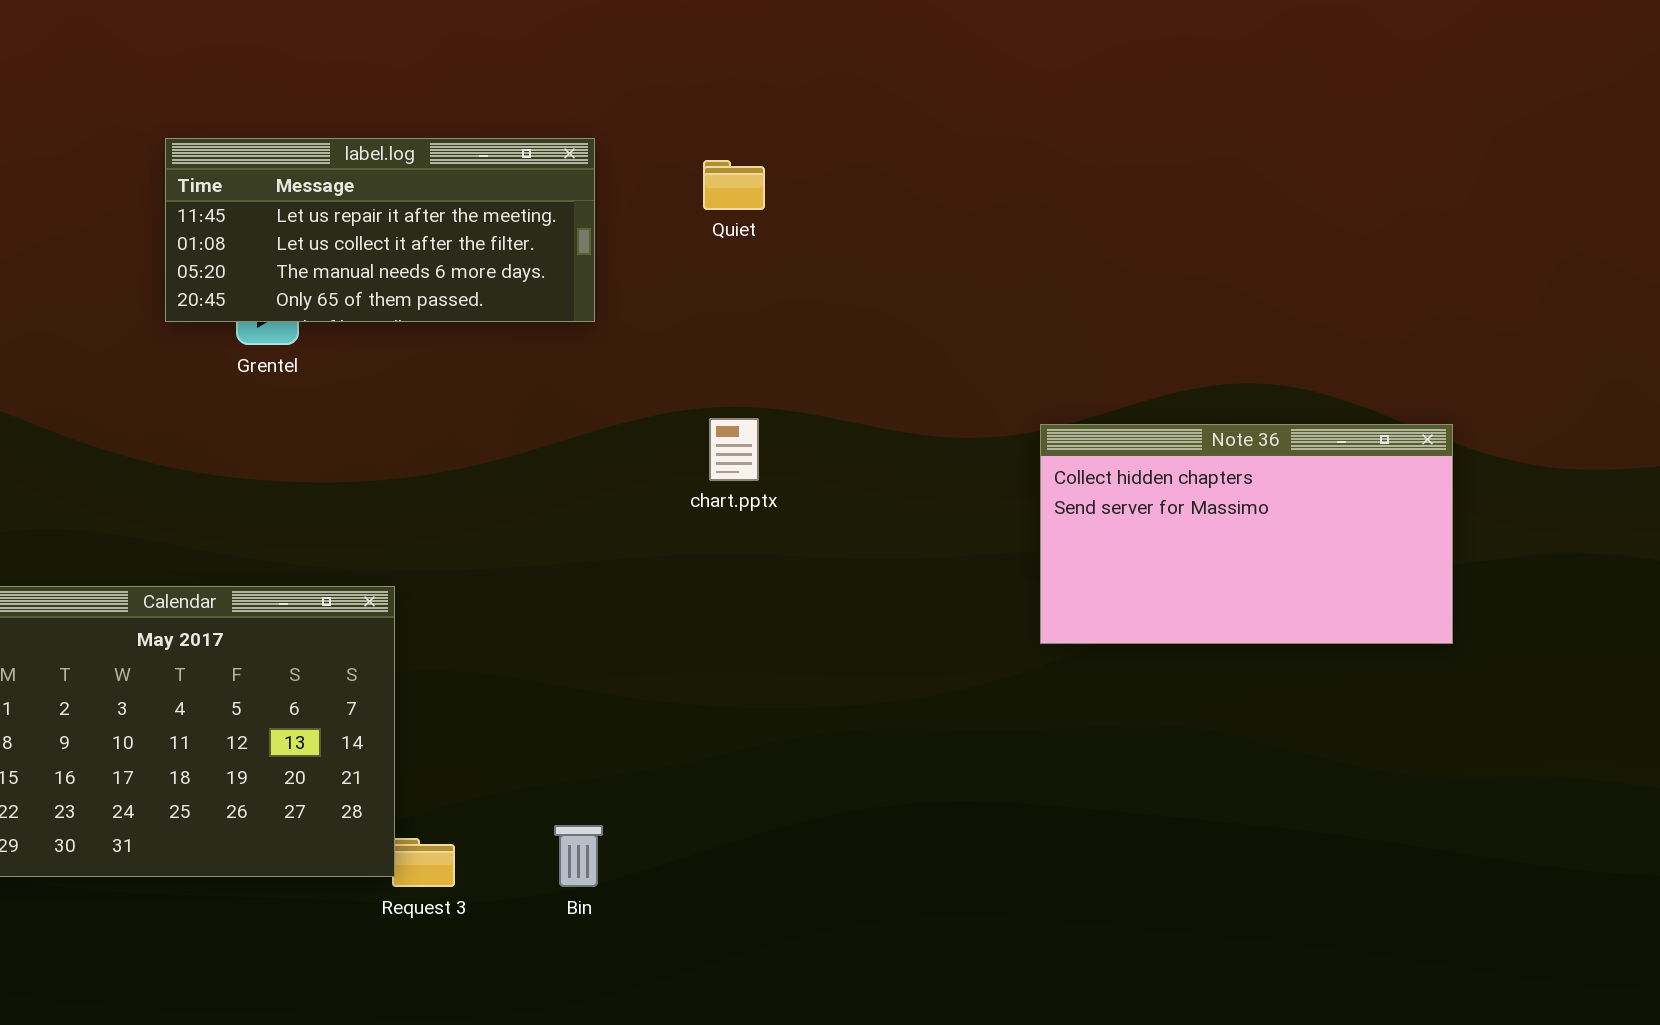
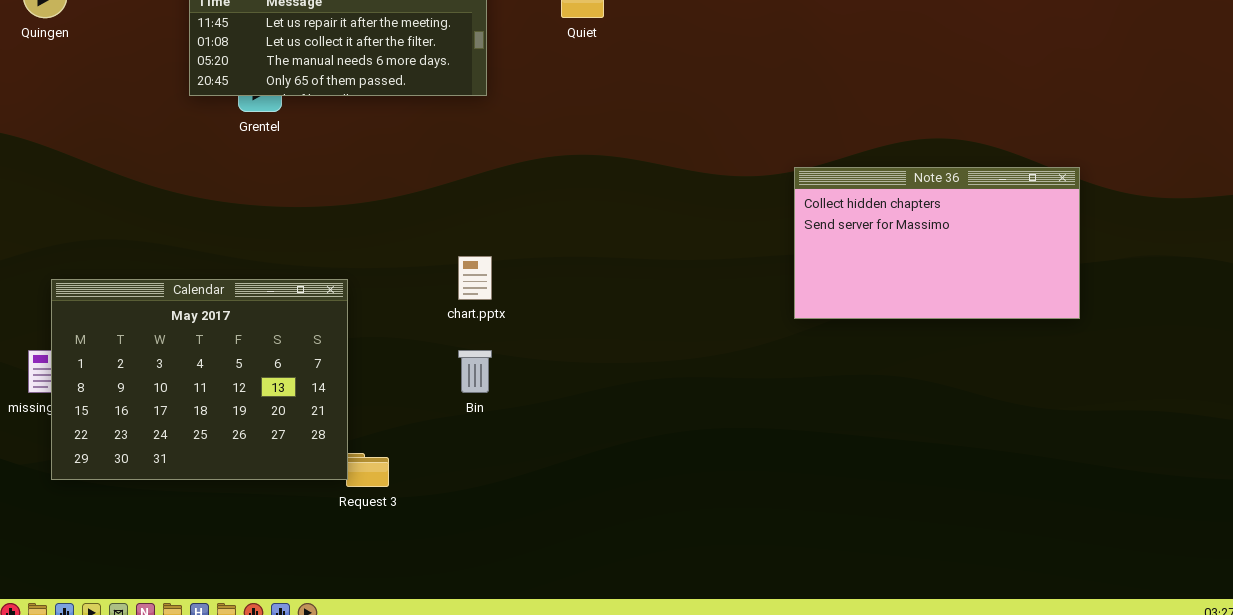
chart.pptx: [709,418,759,481] -> [458,256,492,300], moved
Bin: [554,825,603,887] -> [458,350,492,393], moved

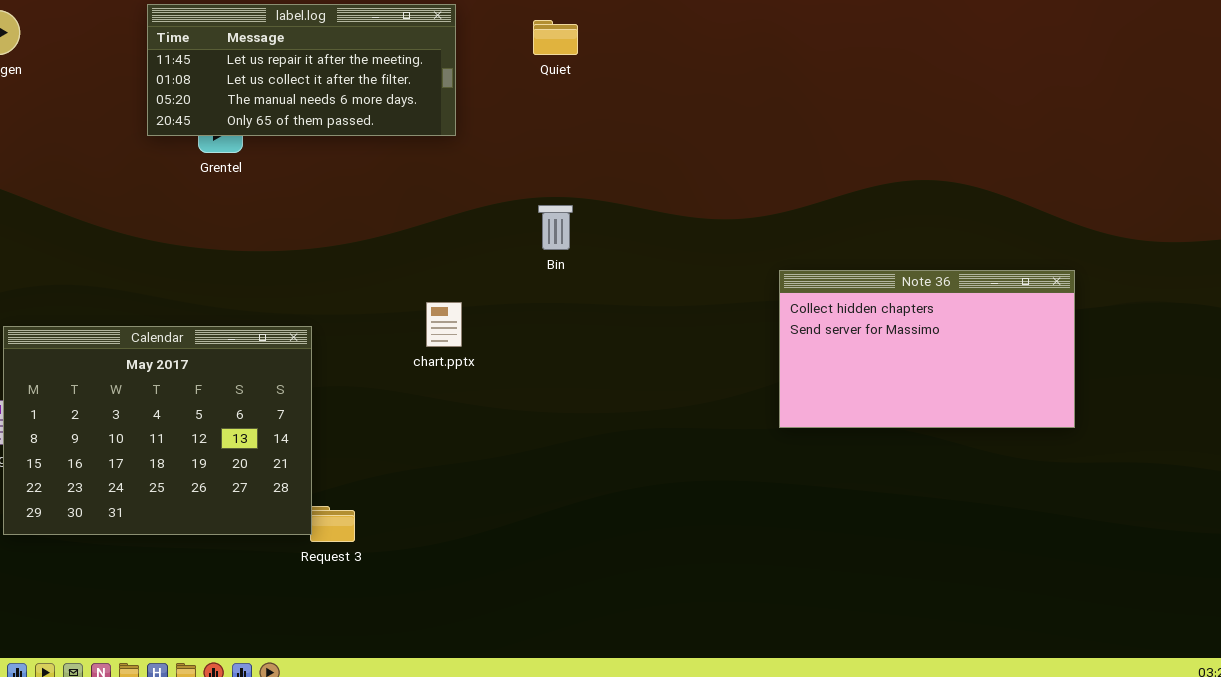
Note 36: [794,167,1080,319] -> [779,270,1075,428], moved
Bin: [458,350,492,393] -> [538,205,573,250], moved

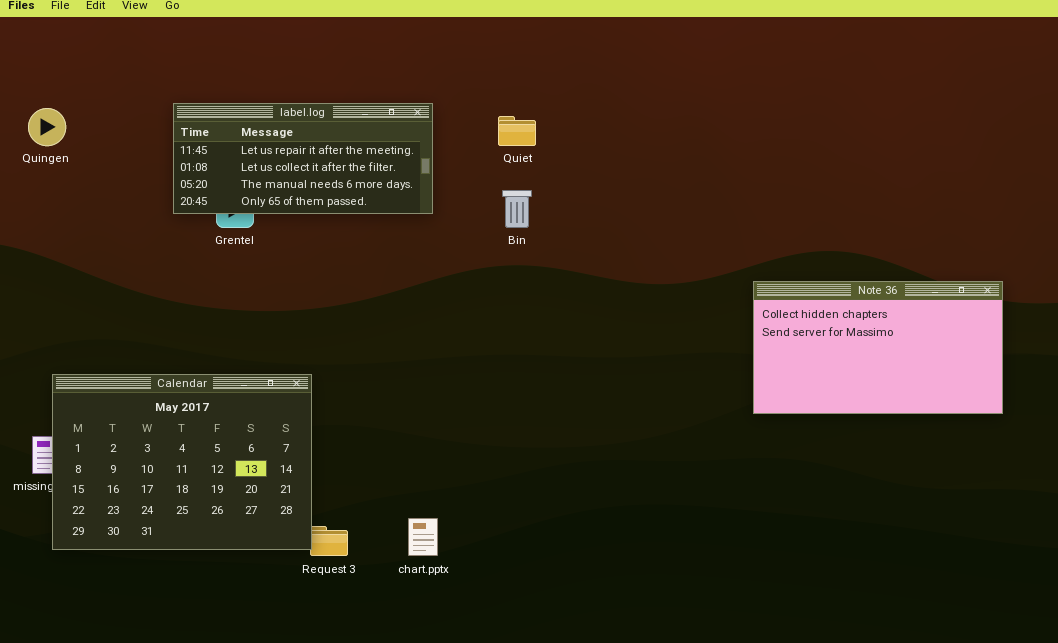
Bin: [538,205,573,250] -> [502,190,532,228], moved
Note 36: [779,270,1075,428] -> [753,281,1003,414], moved
chart.pptx: [426,302,462,347] -> [408,518,438,556], moved

